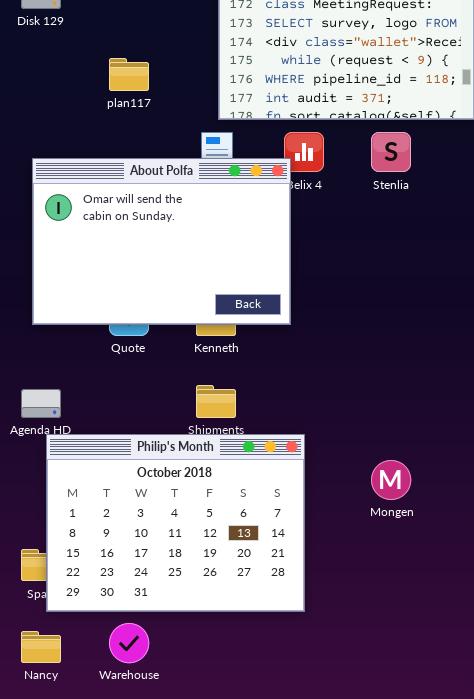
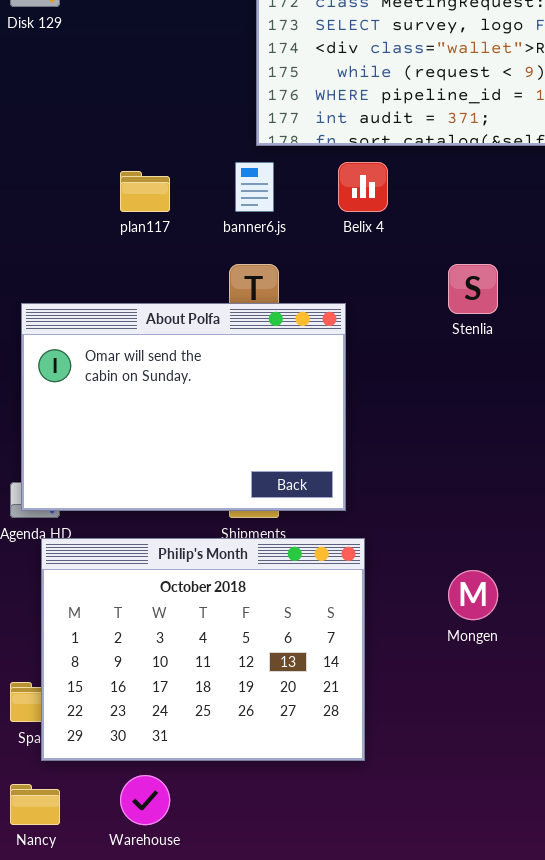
plan117: [109,58,149,91] -> [120,171,170,212], moved
Stenlia: [371,132,411,172] -> [448,264,498,314], moved
About Polfa: [32,158,291,325] -> [21,303,346,511], moved

